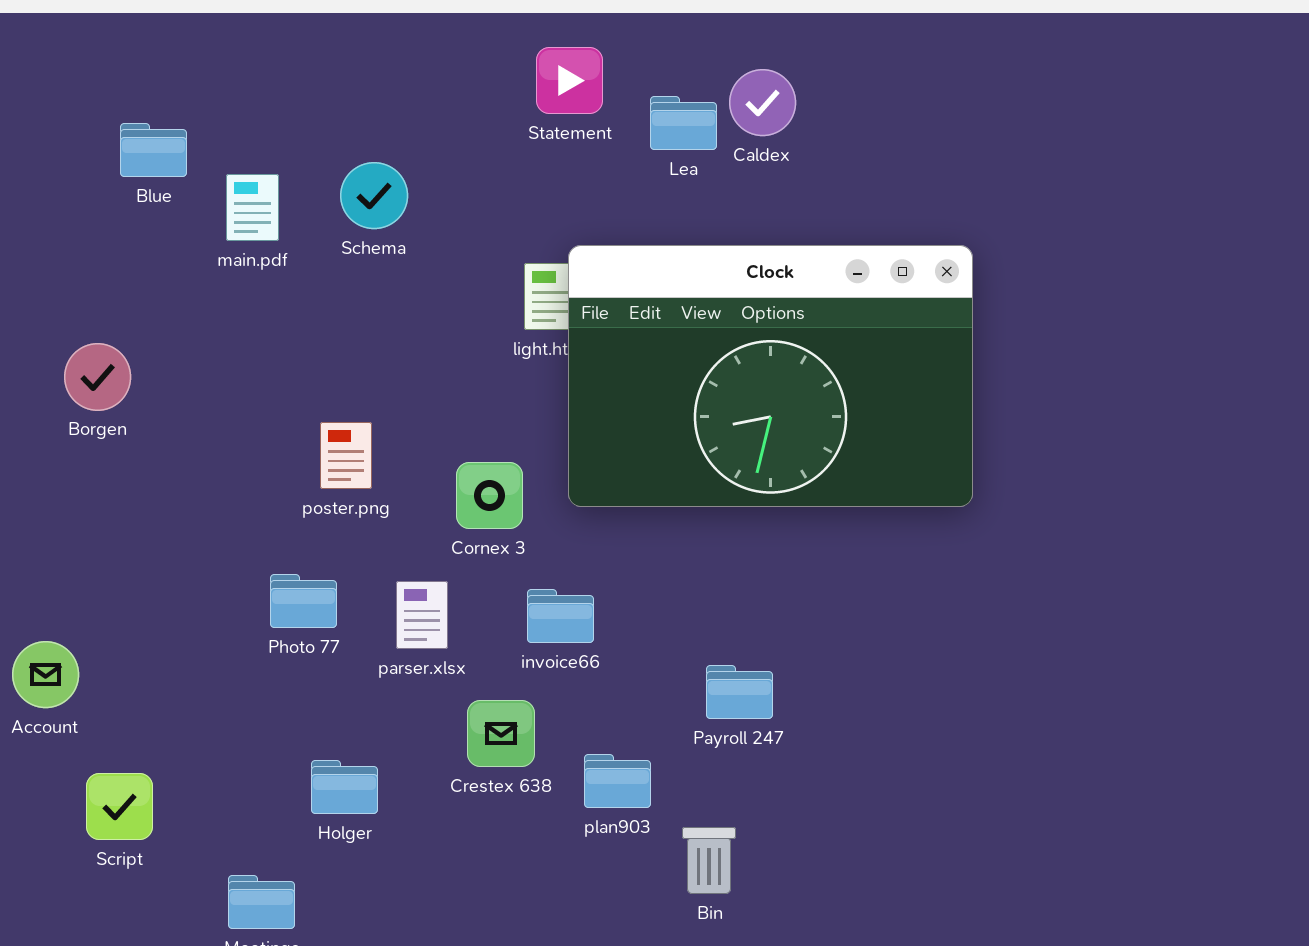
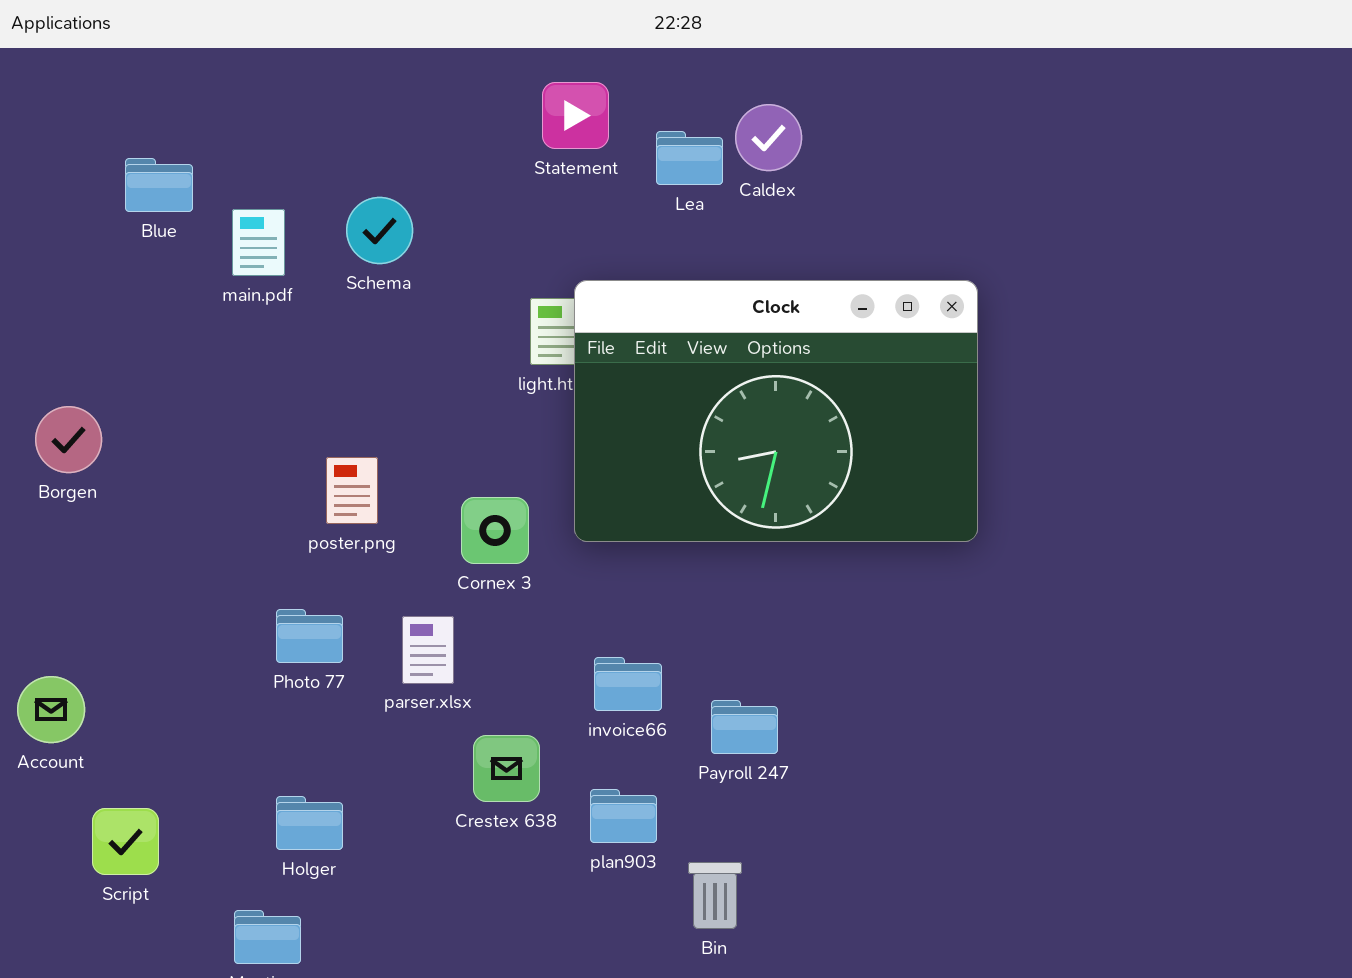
Borgen: [64,343,131,411] -> [35,406,102,473], moved
invoice66: [527,589,594,643] -> [594,657,662,711], moved
Holger: [311,760,378,814] -> [276,796,343,850], moved

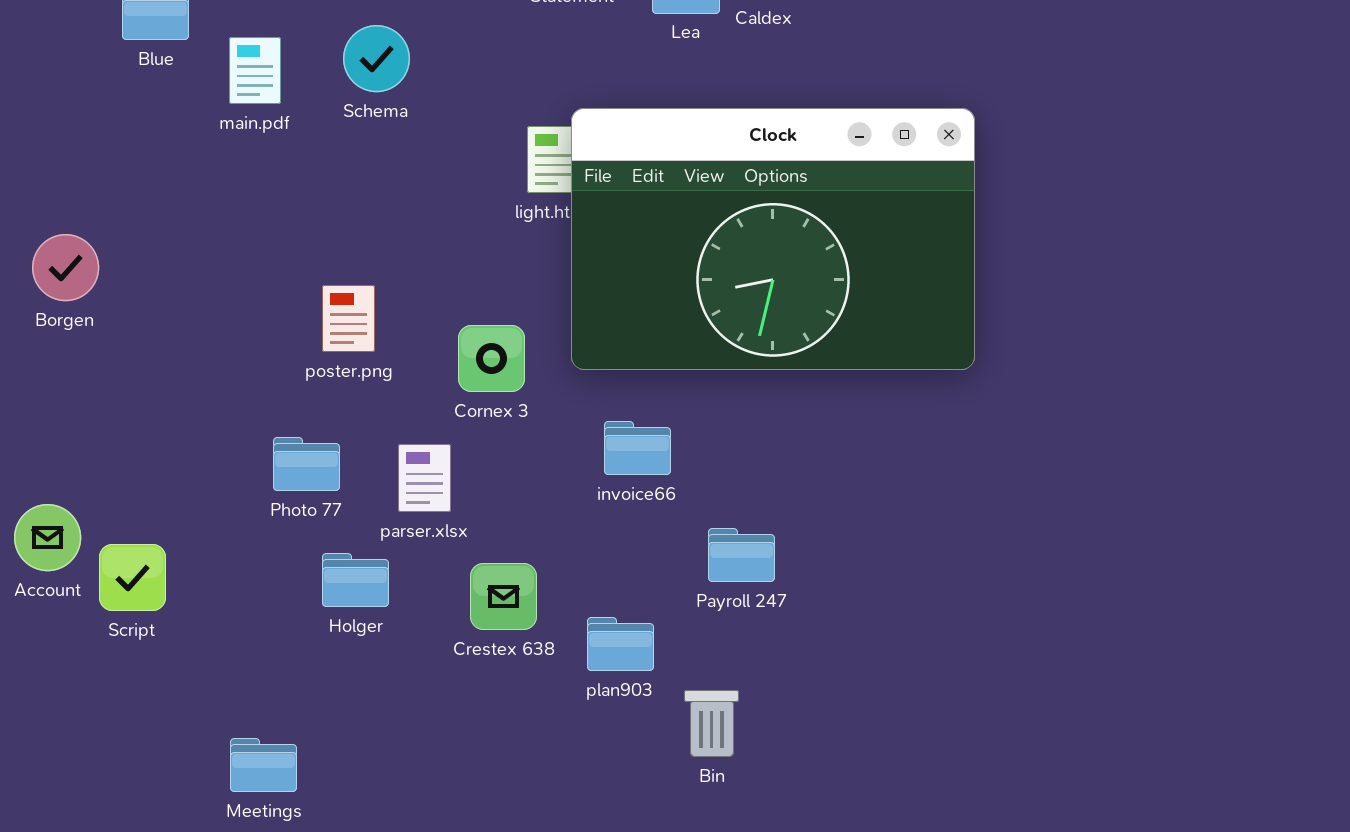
invoice66: [594,657,662,711] -> [604,421,671,475], moved
Holger: [276,796,343,850] -> [322,553,389,607], moved
Script: [92,808,159,875] -> [99,544,166,611], moved

